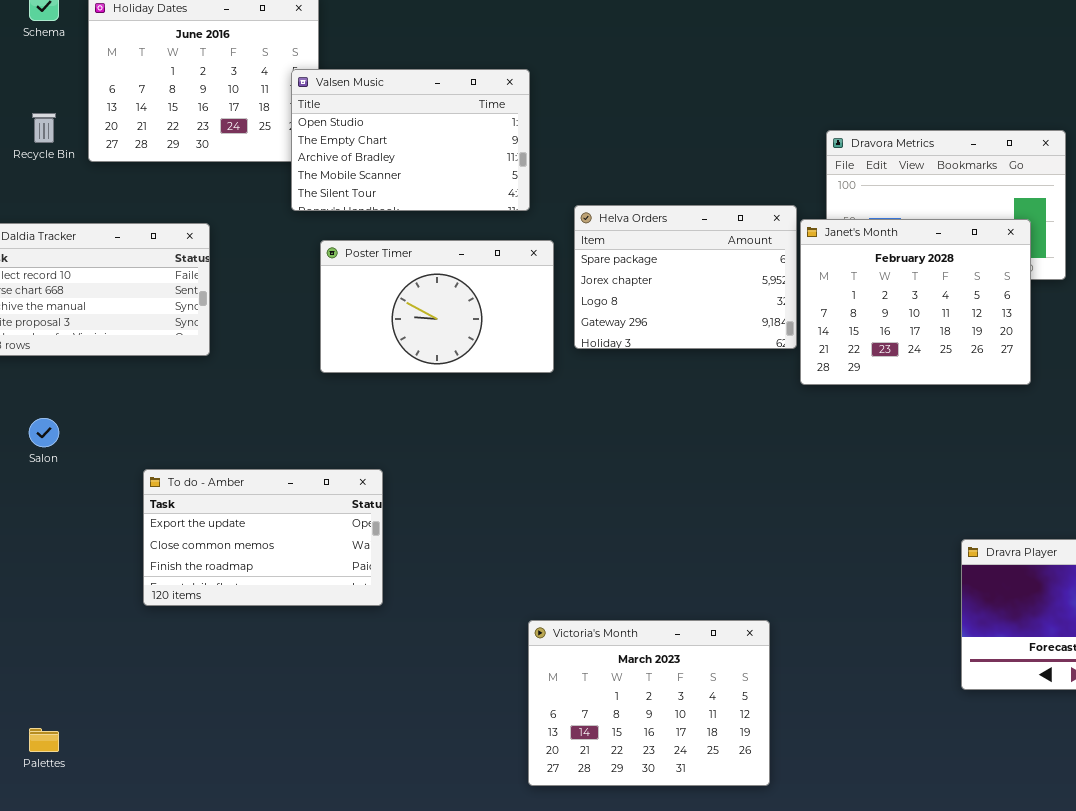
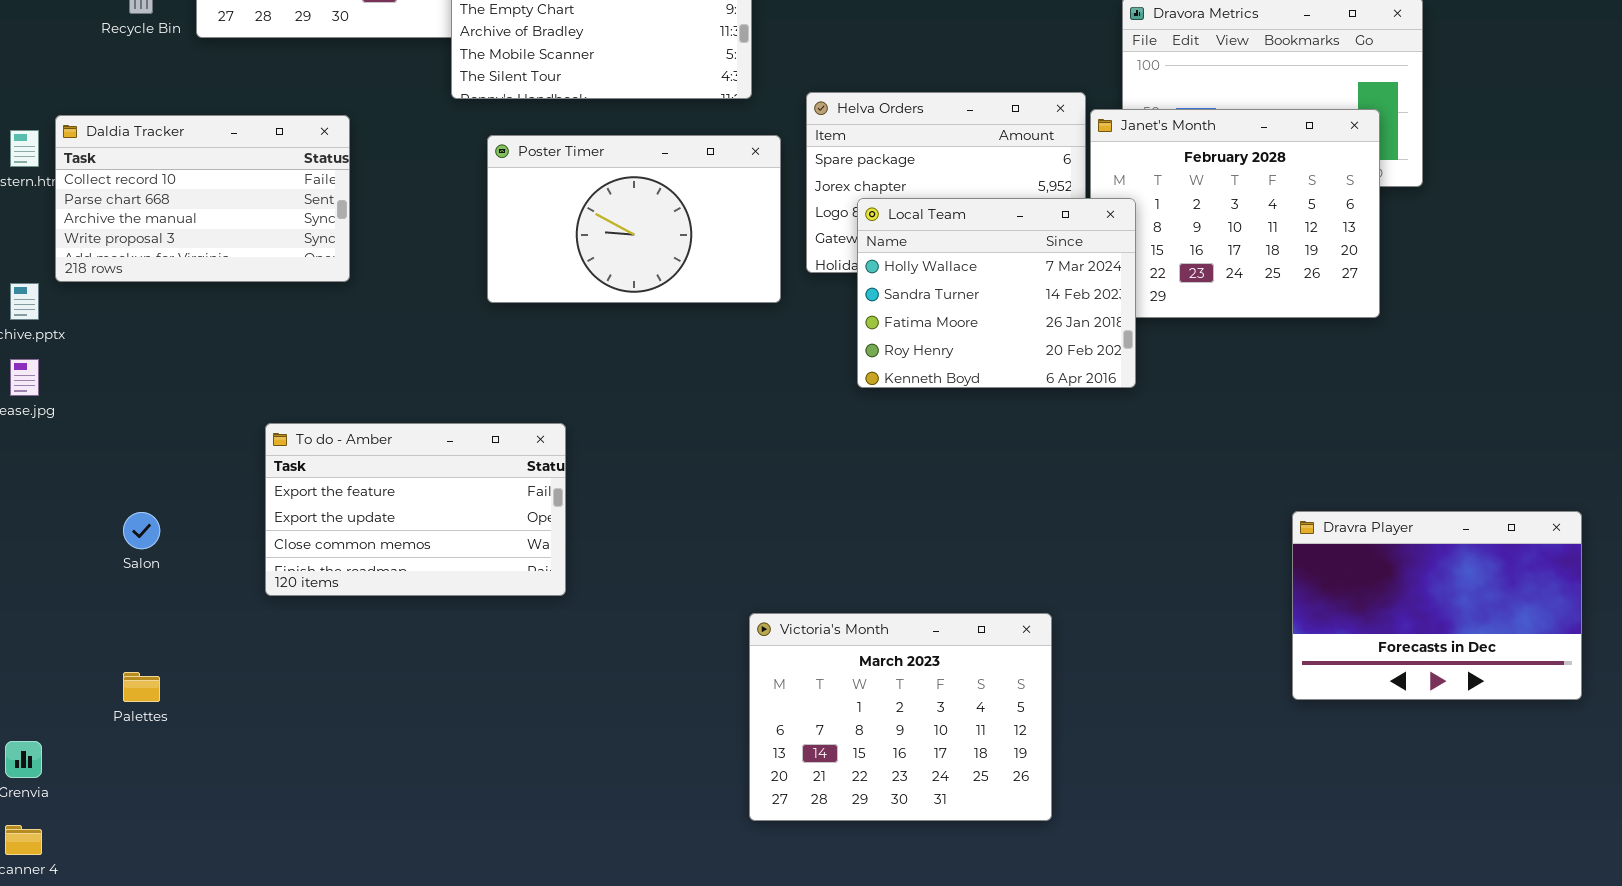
Local Team: none -> [857,198,1136,388], opened
Salon: [29,418,59,447] -> [123,512,160,549], moved
To do - Amber: [143,469,383,606] -> [265,423,566,596], scrolled up 1 row
Palettes: [29,728,59,752] -> [123,672,160,702], moved

